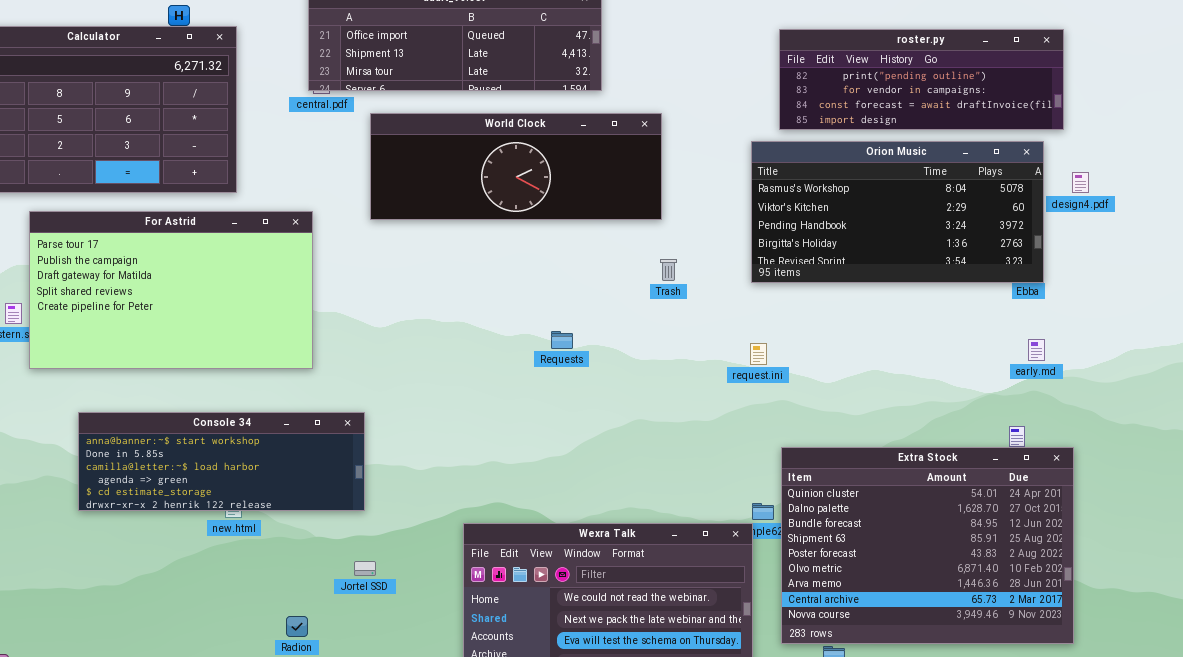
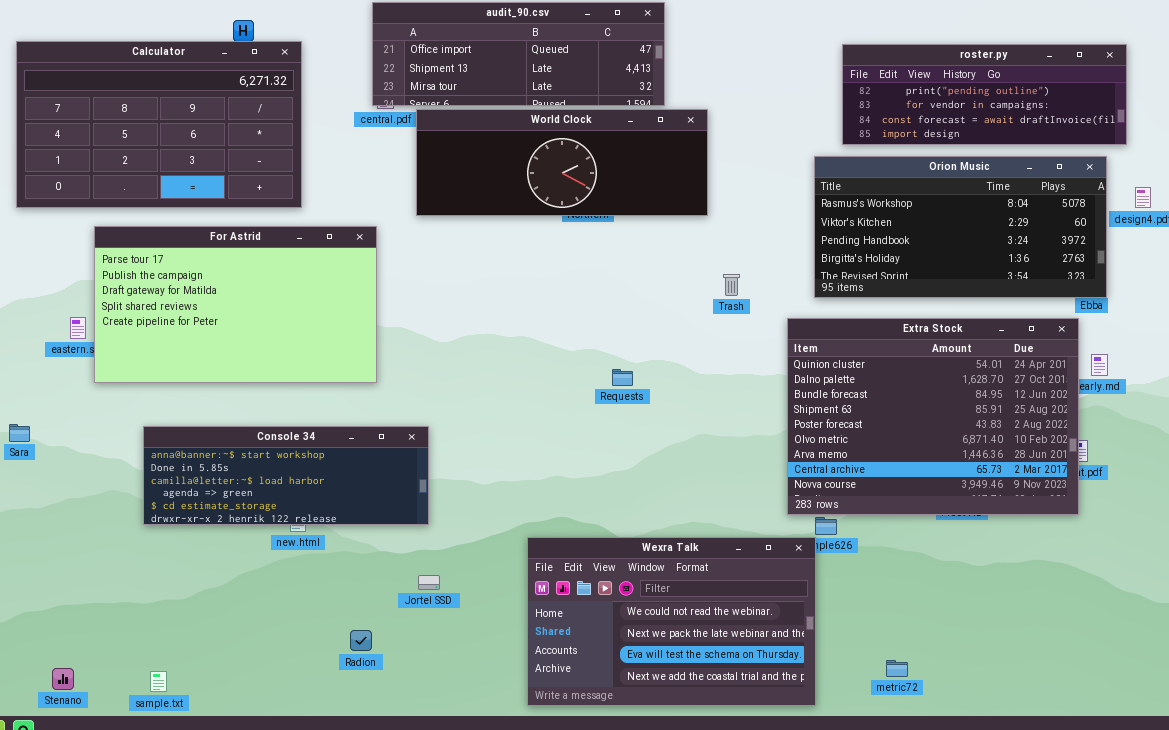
World Clock: [370,113,662,220] -> [416,109,708,216], moved
Requests: [551,331,573,349] -> [612,369,633,386], moved
Extra Stock: [781,447,1074,644] -> [787,318,1079,515], moved

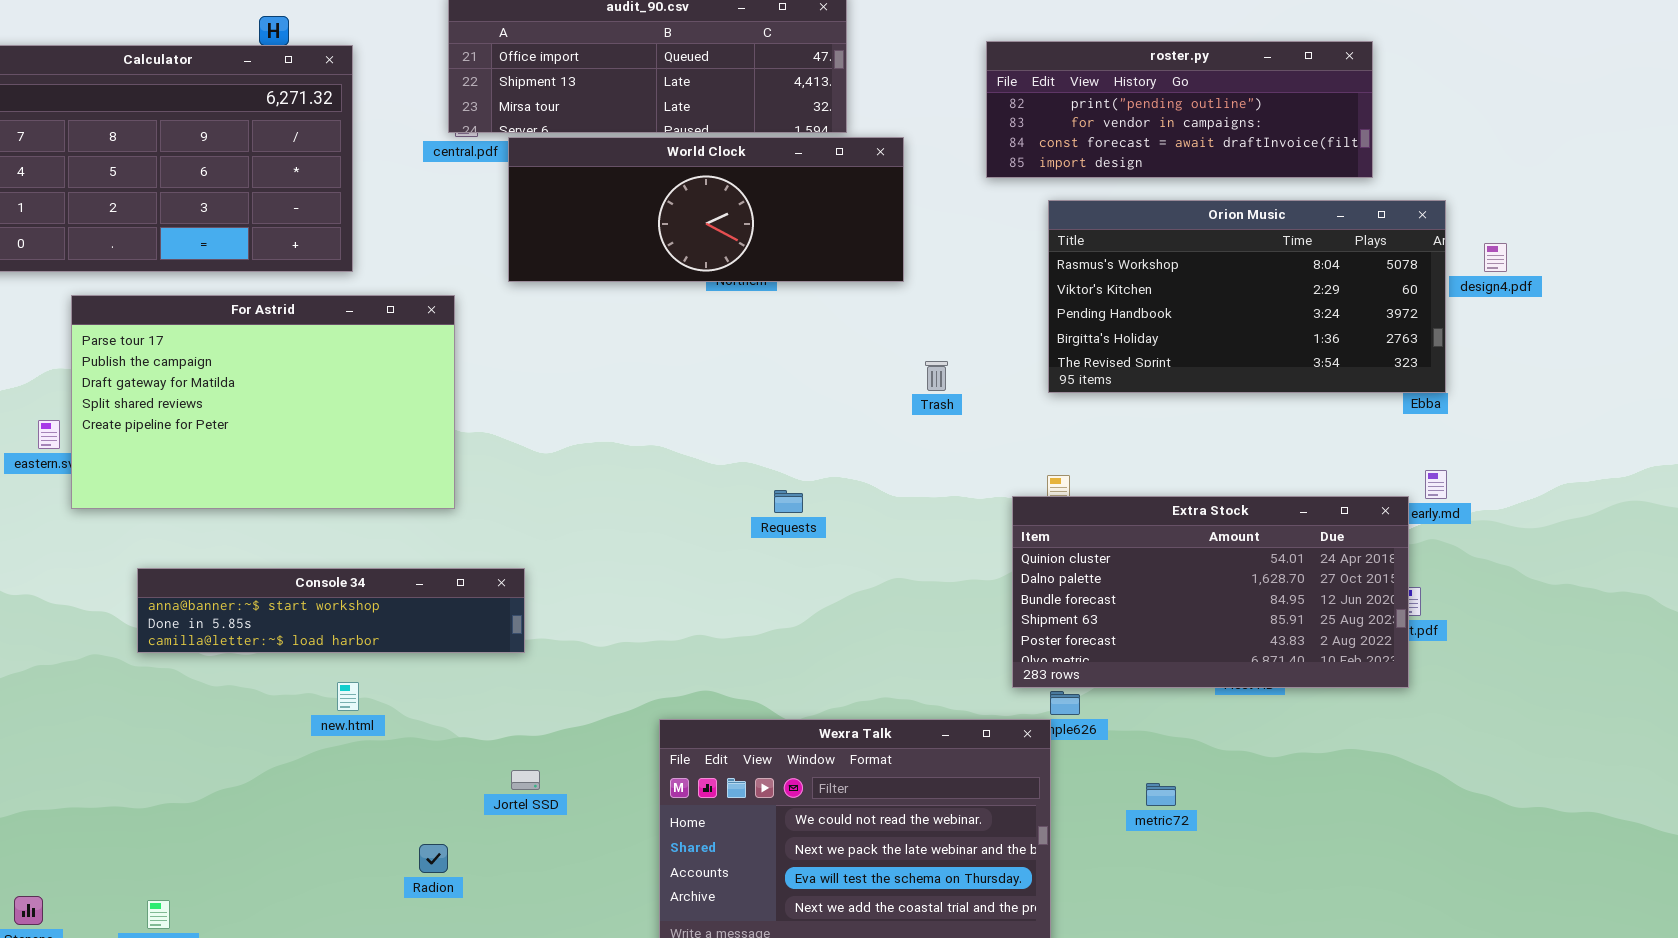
roster.py: [842,44,1127,145] -> [986,41,1373,178], moved
Extra Stock: [787,318,1079,515] -> [1012,496,1409,688], resized
Console 34: [143,426,429,525] -> [137,568,525,653], resized
metric72: [886,660,908,677] -> [1146,783,1176,806], moved

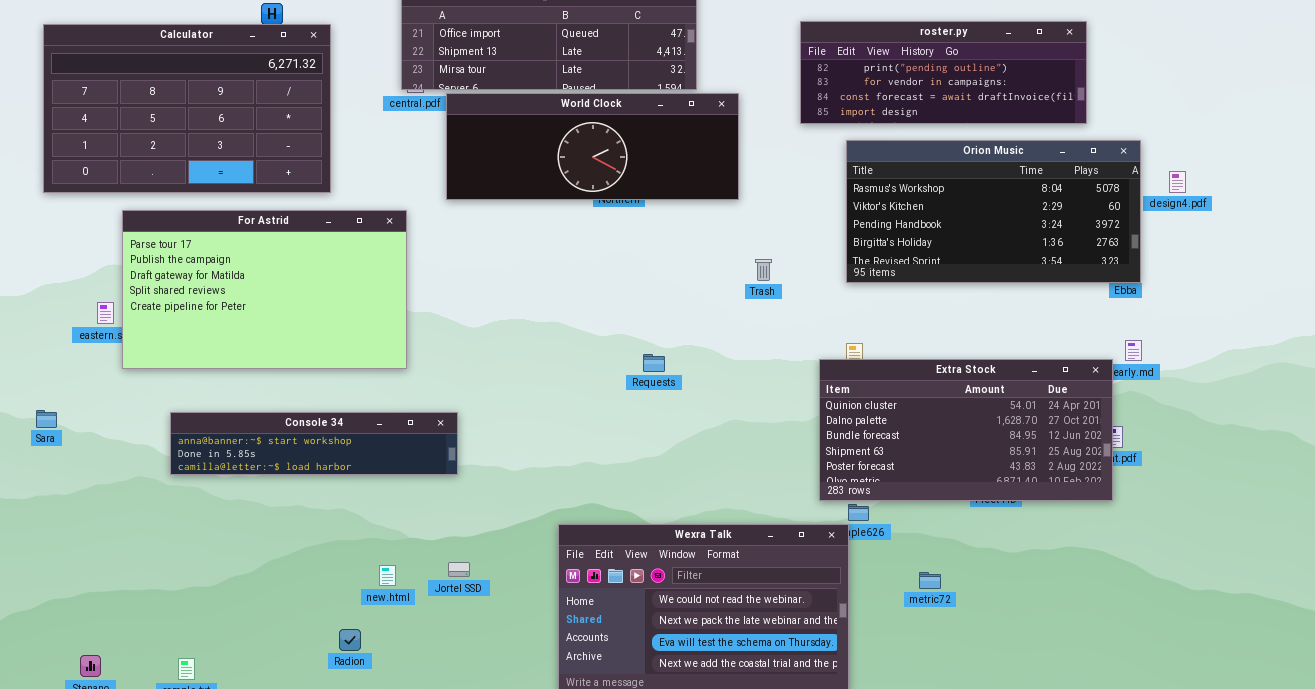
new.html: [337,682,359,711] -> [379,565,396,586], moved
Radion: [419,844,448,873] -> [339,629,361,651], moved

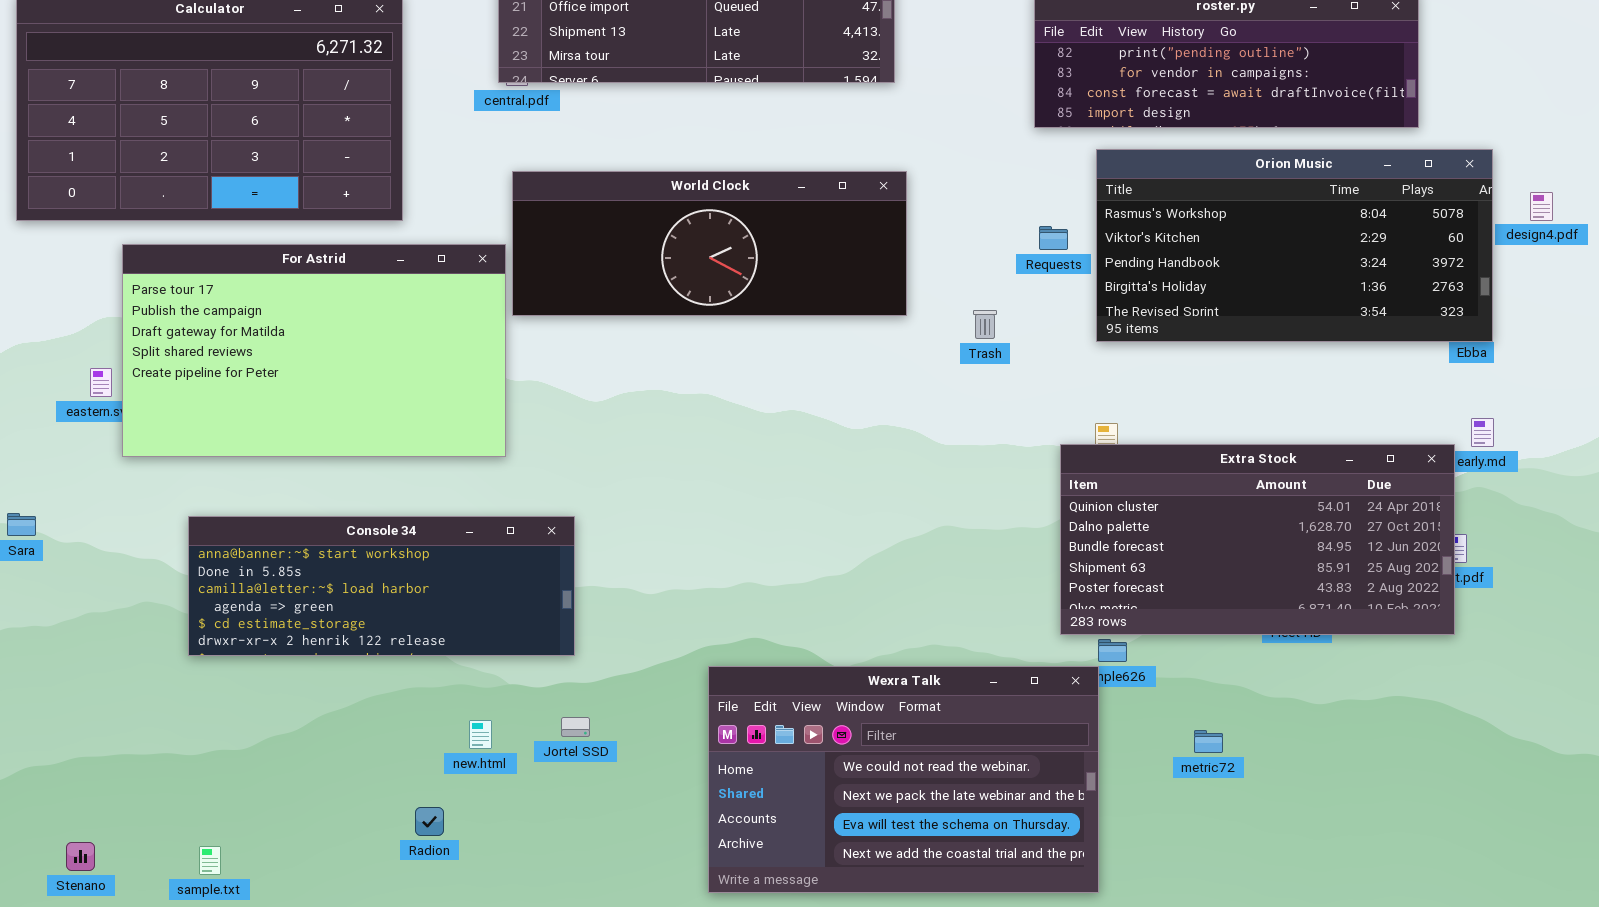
World Clock: [446,93,739,200] -> [512,171,907,316], moved
Requests: [643,354,665,372] -> [1039,226,1068,250], moved
Console 34: [170,412,458,475] -> [188,516,575,656], resized

